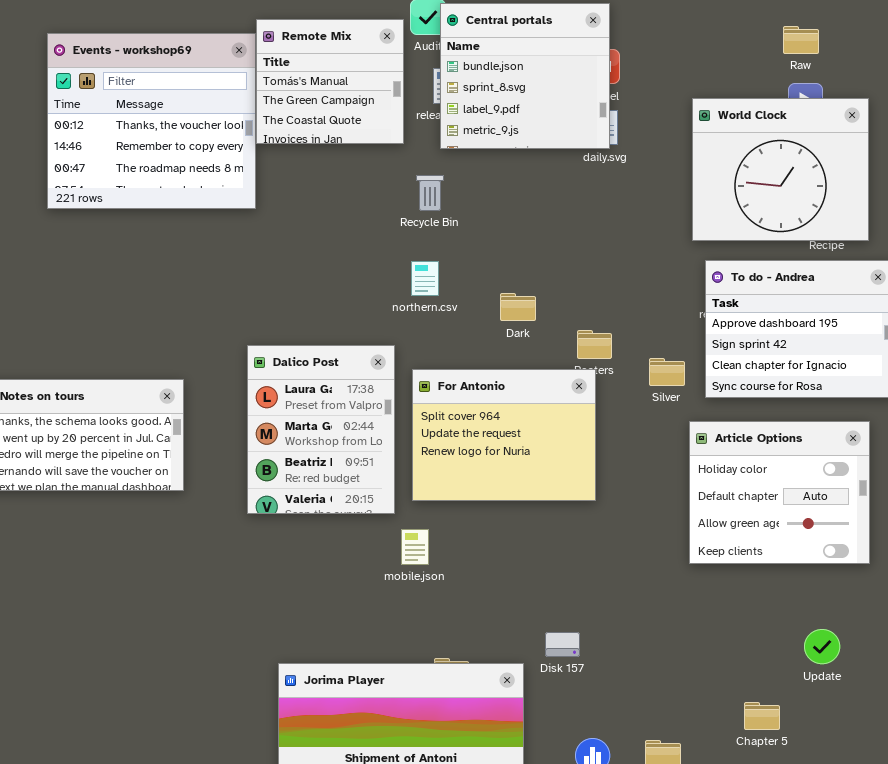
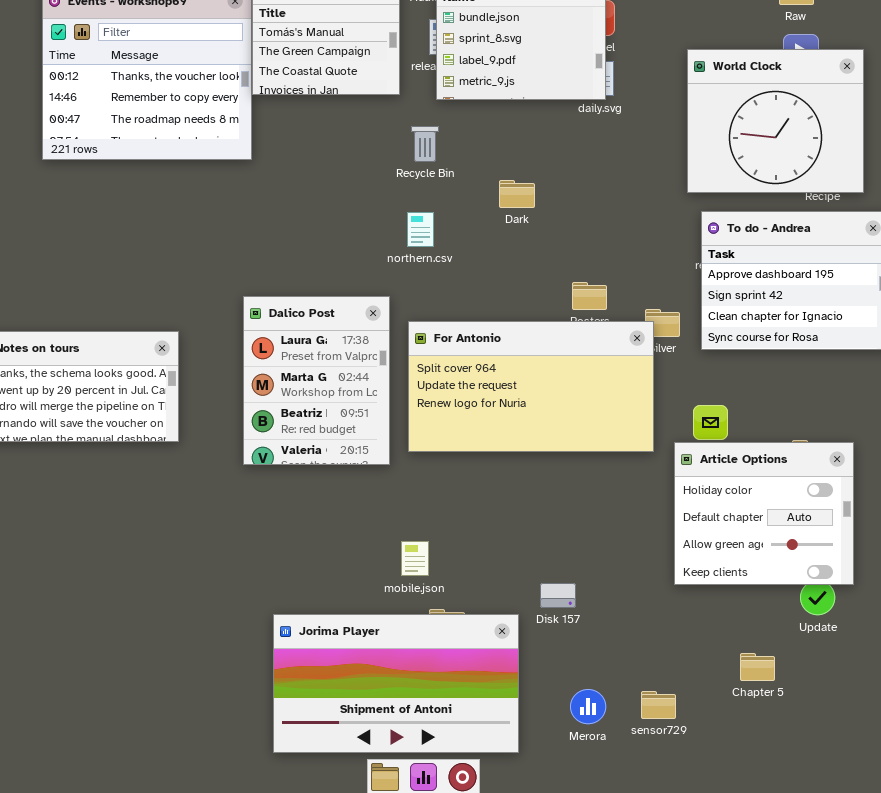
Dark: [500,293,536,321] -> [499,180,535,208], moved
For Antonio: [412,369,596,501] -> [408,321,654,452], resized
Article Options: [689,421,870,564] -> [674,442,854,585], moved
mobile.json: [401,529,429,565] -> [401,541,429,576], moved

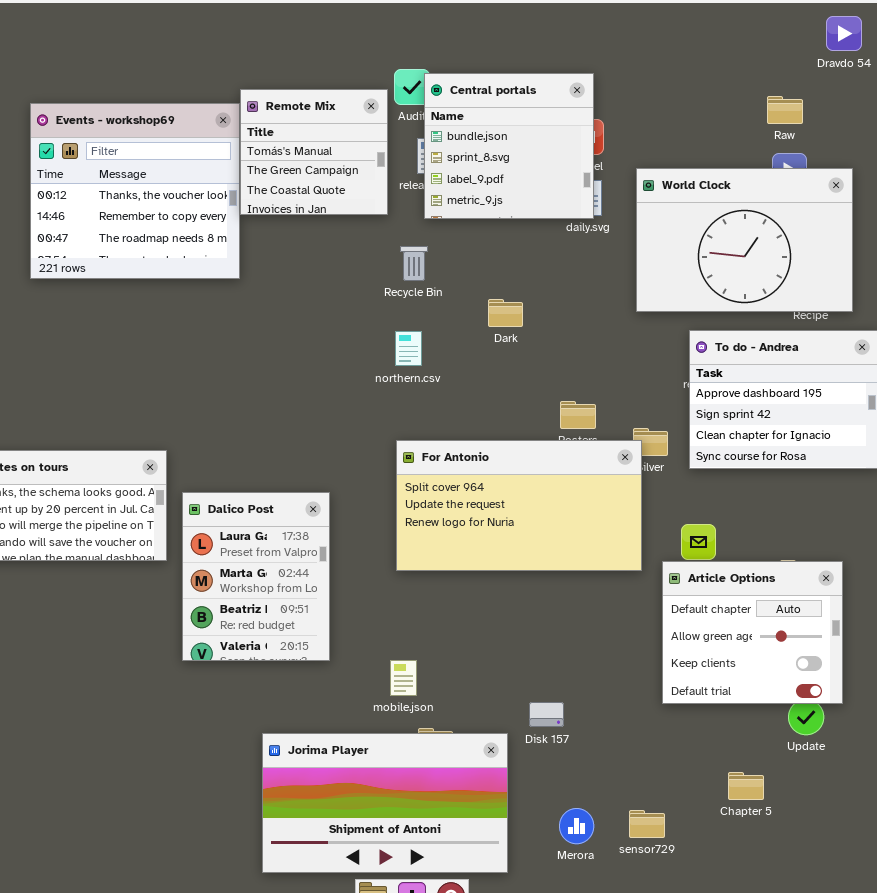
World Clock: [687,49,864,193] -> [636,168,853,312], resized
Dalico Post: [243,296,390,465] -> [182,492,330,661], moved
Article Options: [674,442,854,585] -> [662,561,843,704], scrolled down 1 row

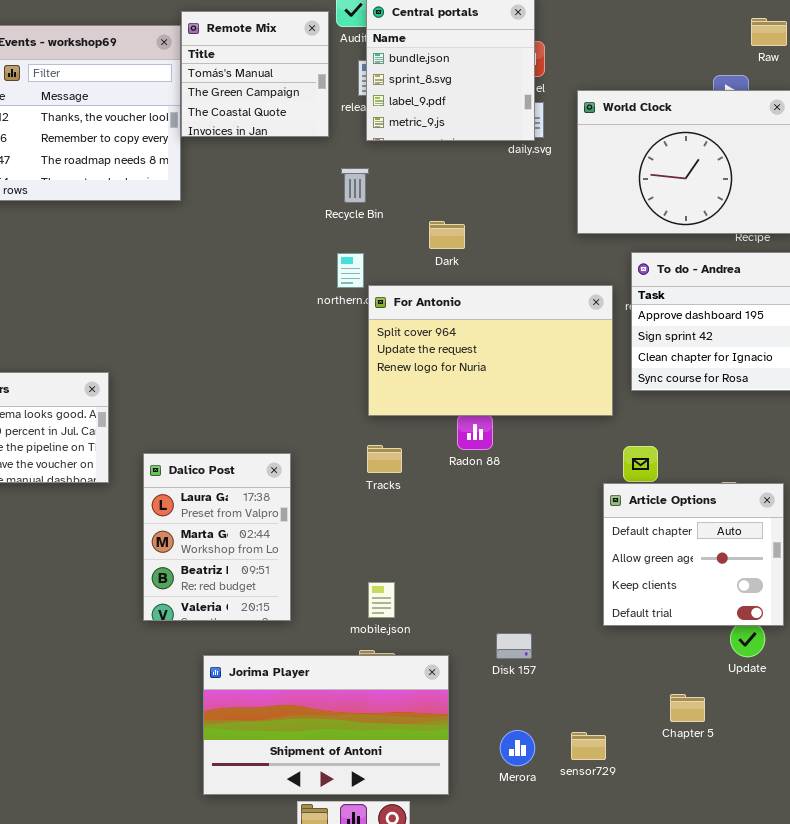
Raw: [767,96,803,124] -> [751,18,787,46], moved
For Antonio: [396,440,642,571] -> [368,285,613,416], moved
Dalico Post: [182,492,330,661] -> [143,453,291,621], moved
mobile.json: [390,660,417,696] -> [368,582,395,618], moved
Disk 157: [529,702,564,727] -> [496,633,532,659], moved

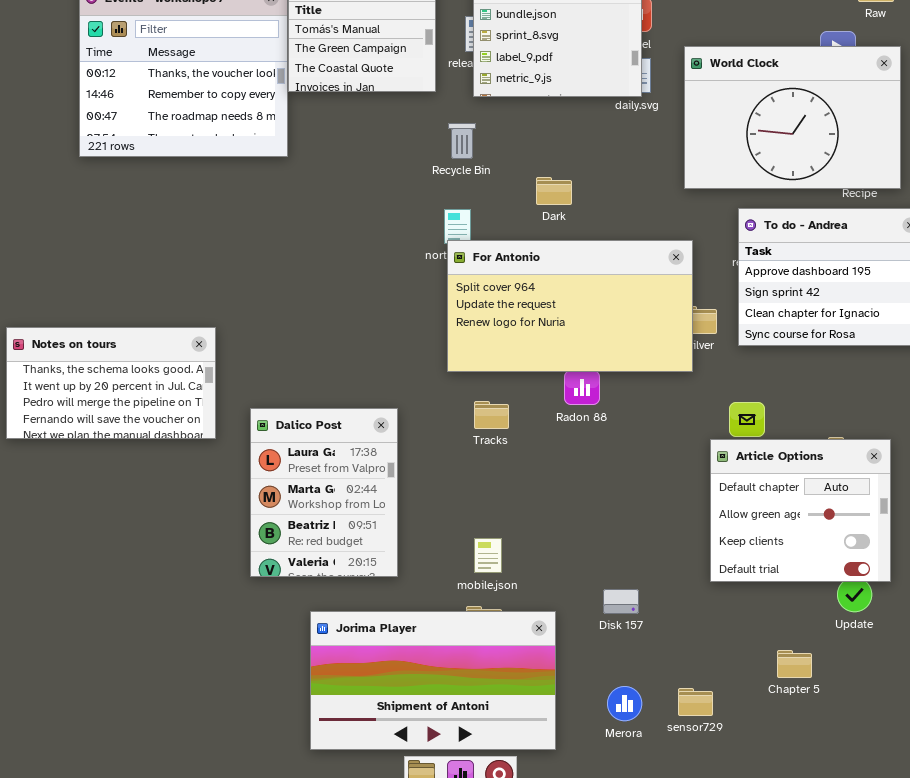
For Antonio: [368,285,613,416] -> [447,240,693,372], moved

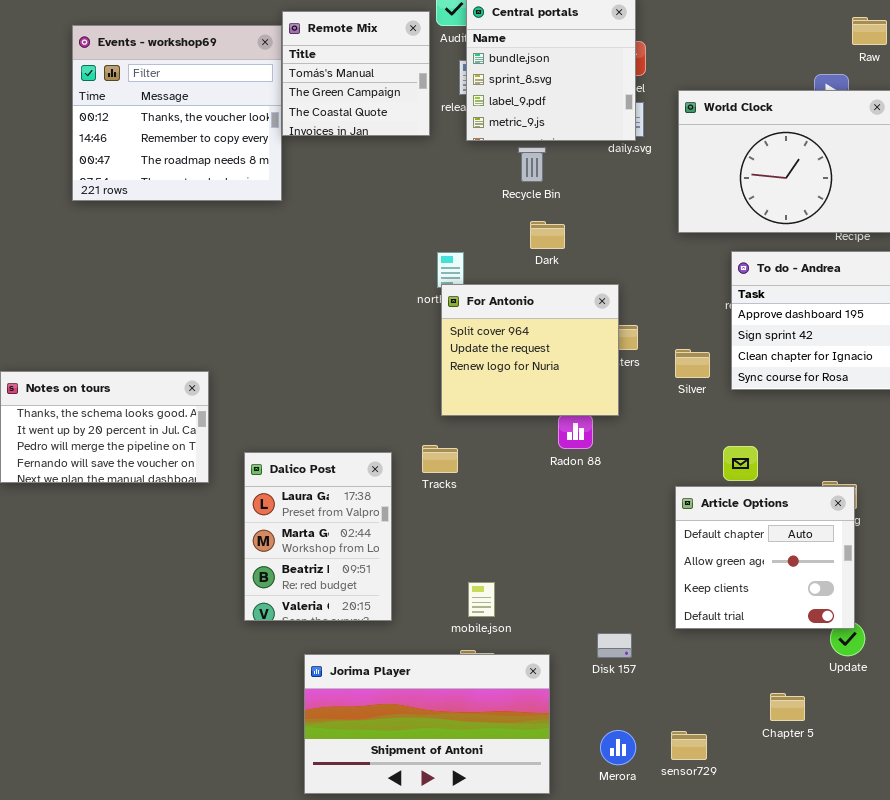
Recycle Bin: [448,123,476,159] -> [518,147,546,182], moved
For Antonio: [447,240,693,372] -> [441,284,619,416], resized
Tracks: [474,401,509,429] -> [422,445,458,473], moved
Article Options: [710,439,891,582] -> [675,486,855,629], moved

